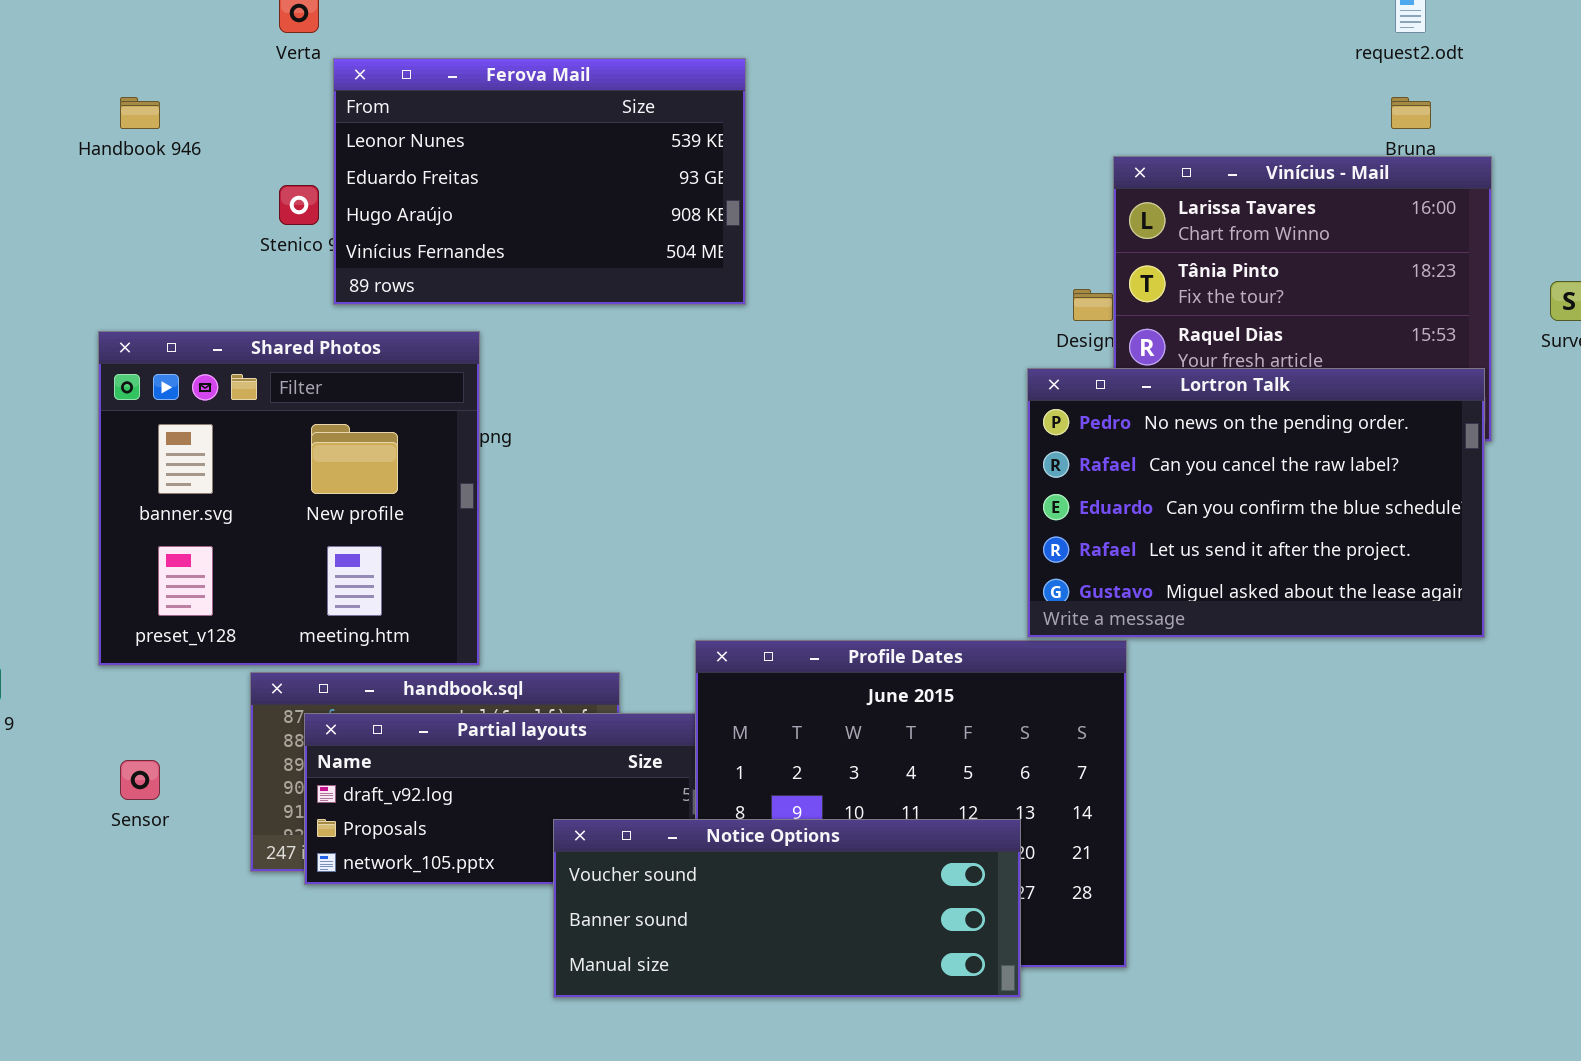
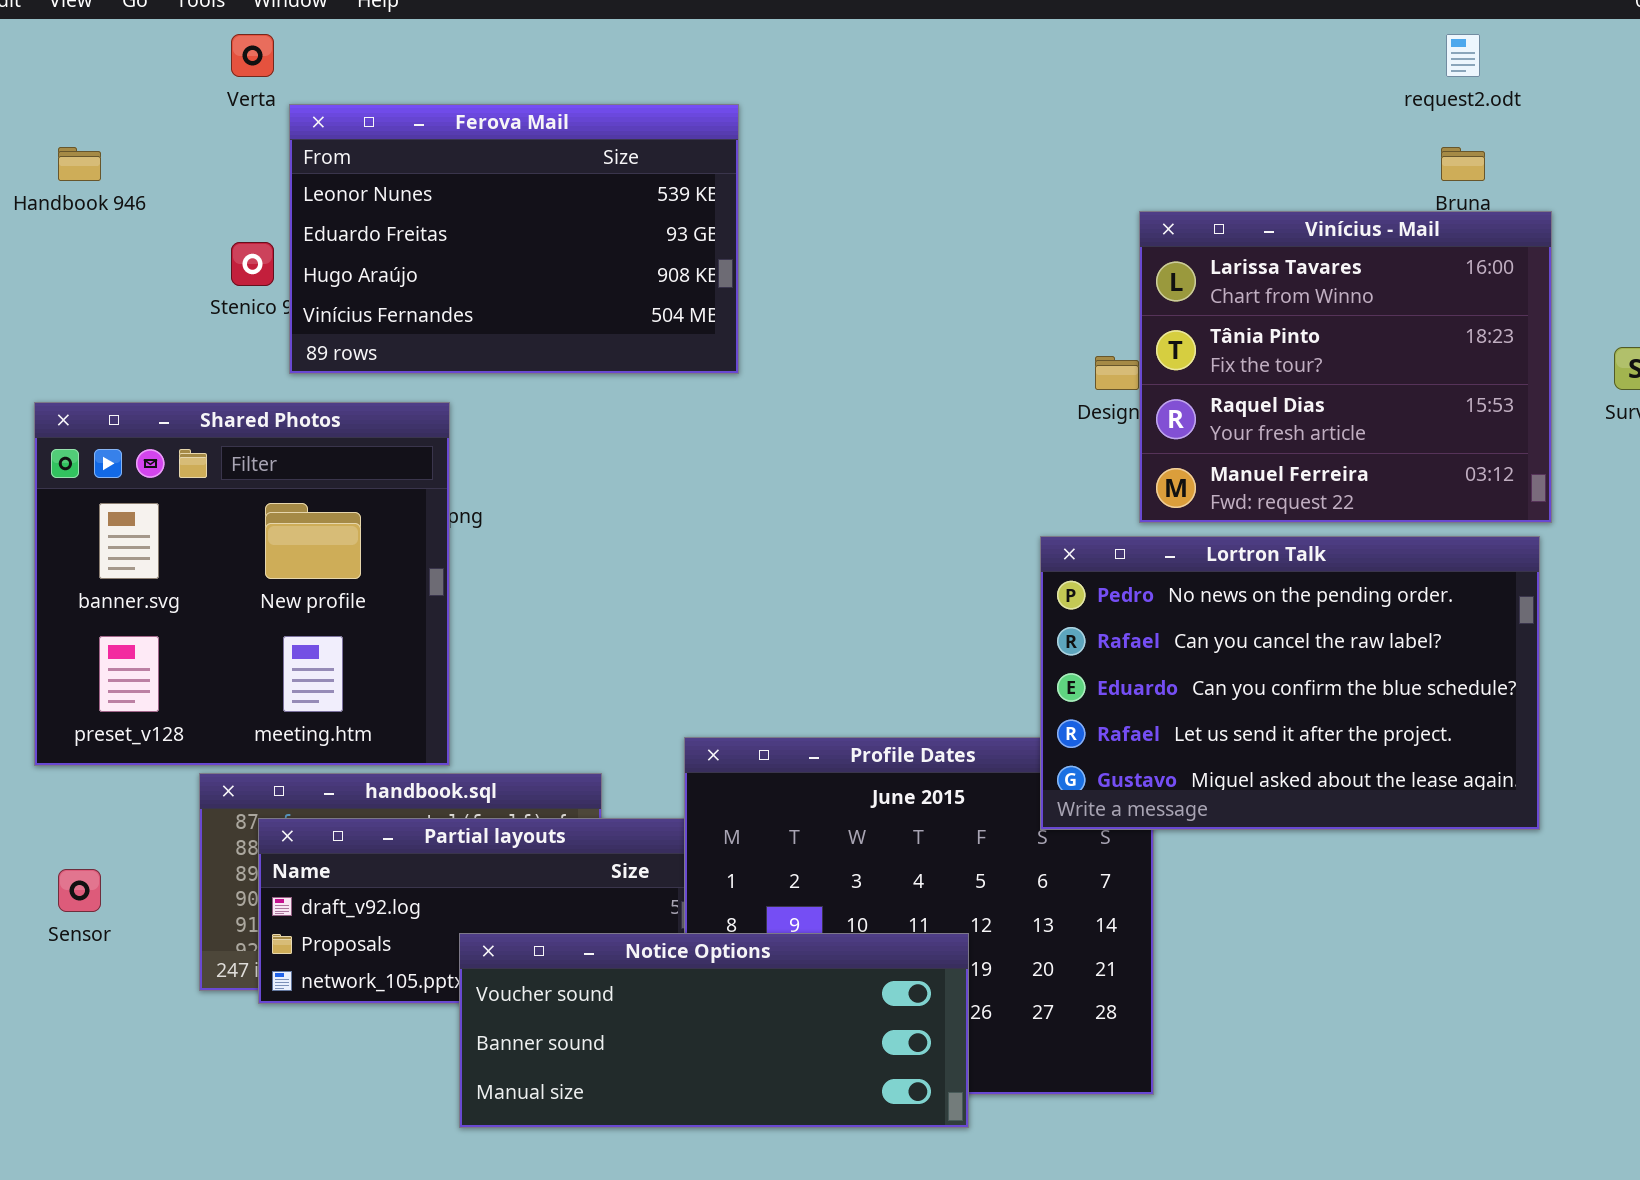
Lortron Talk: [1027,368,1485,638] -> [1040,536,1540,830], moved
Notice Options: [553,819,1021,998] -> [459,933,969,1128], moved

